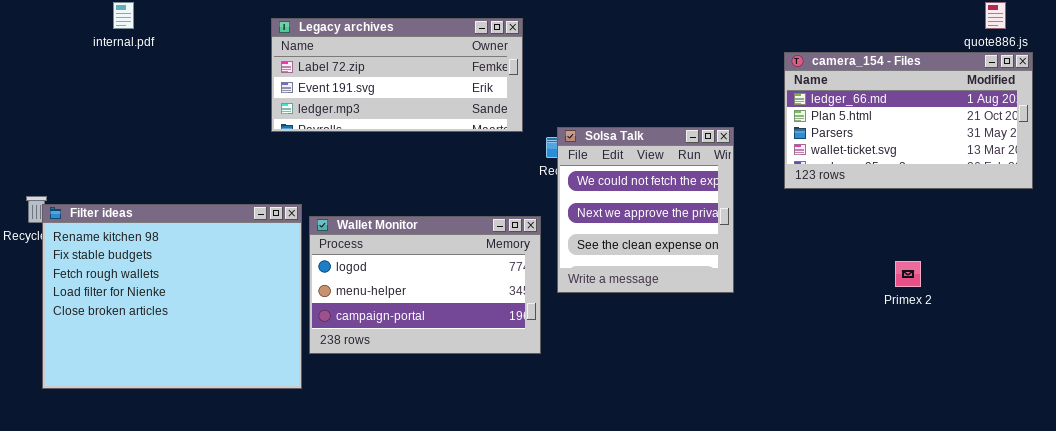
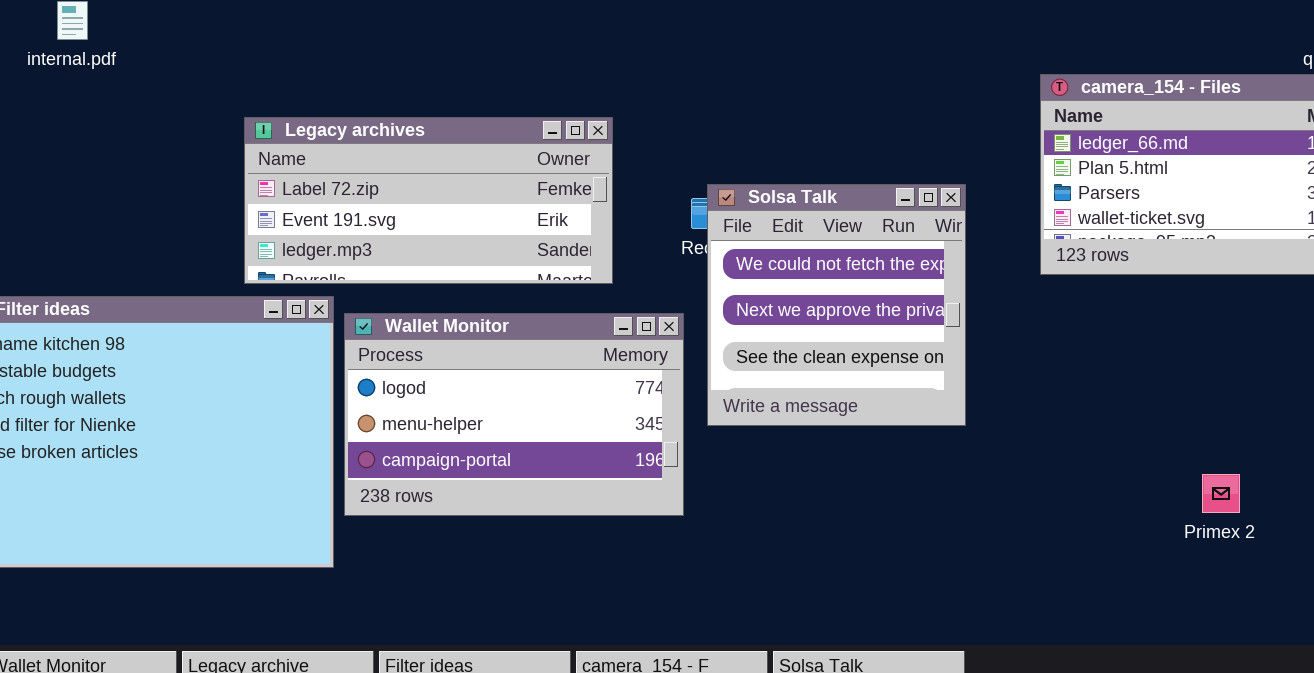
Legacy archives: [271,18,523,132] -> [244,117,613,284], moved
Primex 2: [895,261,921,287] -> [1202,474,1240,513], moved

